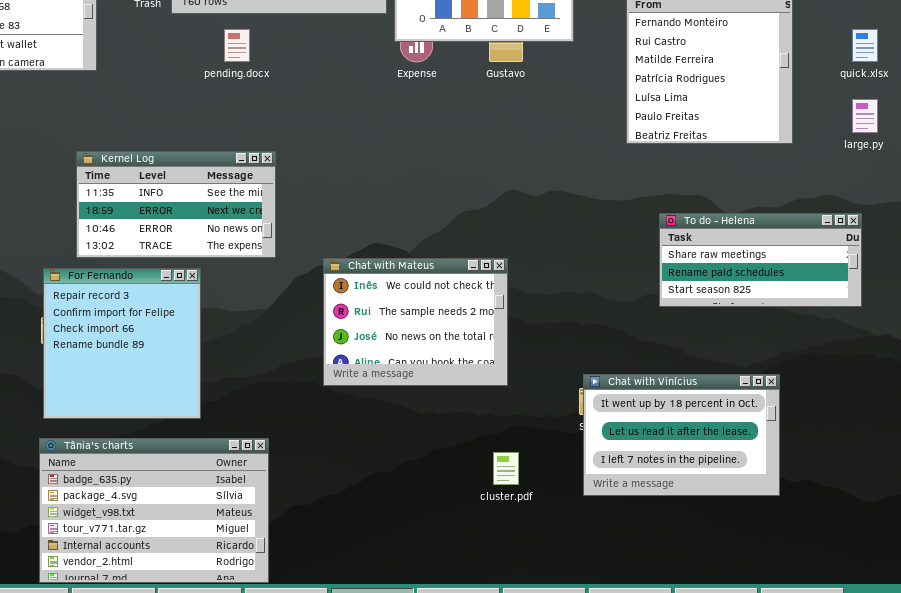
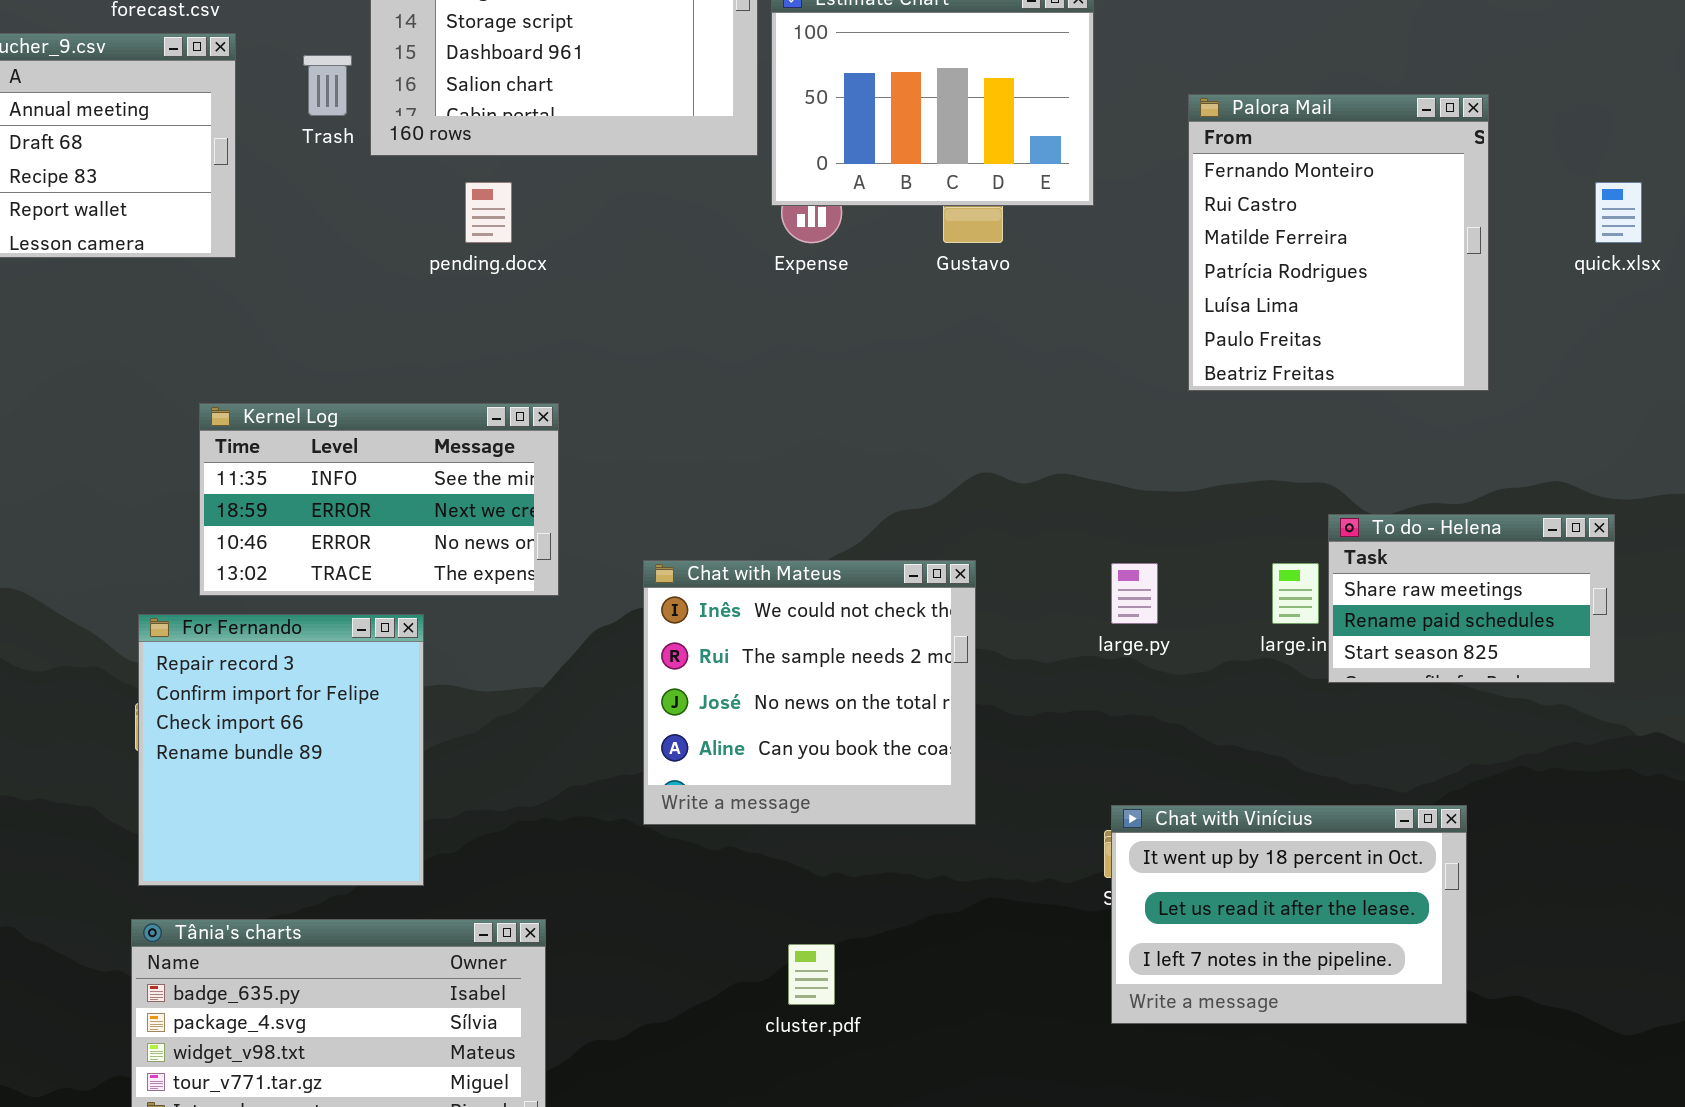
large.py: [852,99,878,133] -> [1111,563,1158,624], moved
To do - Helena: [659,213,862,307] -> [1328,514,1615,683], resized
Chat with Mateus: [323,258,508,386] -> [643,560,976,825], resized
cluster.pdf: [493,452,519,485] -> [788,944,835,1005], moved

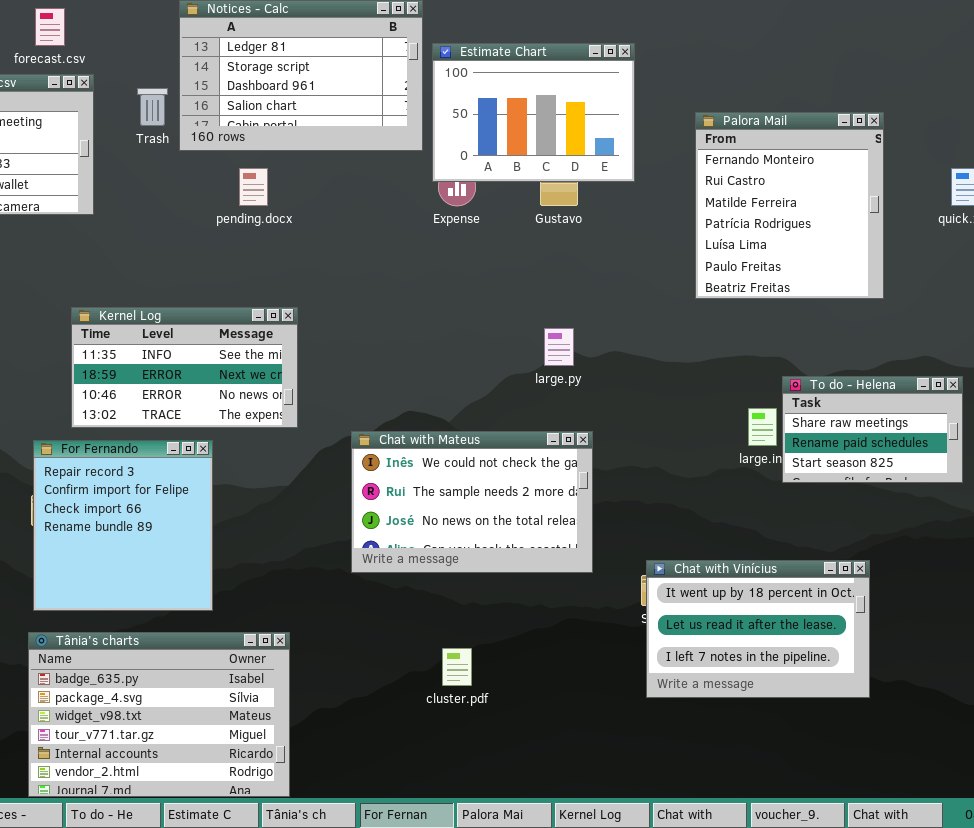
Chat with Mateus: [643,560,976,825] -> [351,431,593,573], resized
large.py: [1111,563,1158,624] -> [544,328,574,366], moved

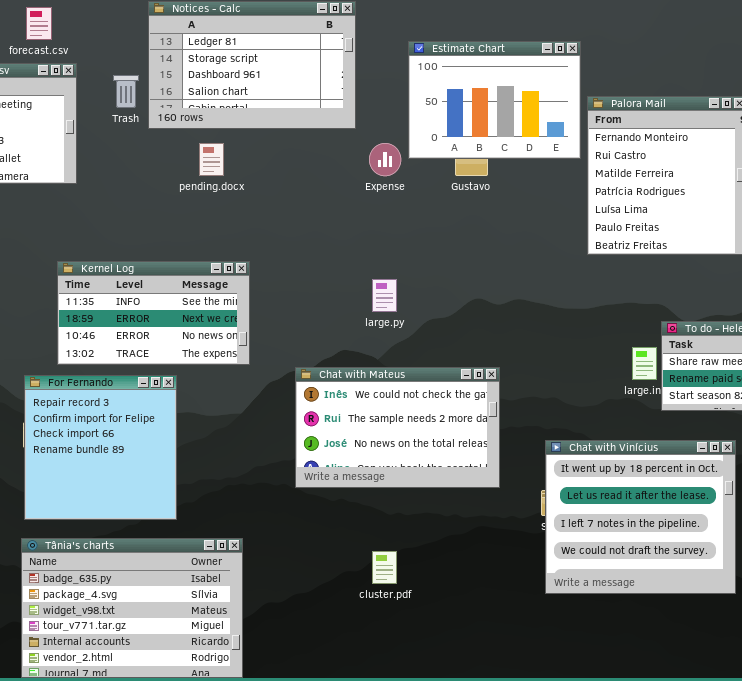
Estimate Chart: [432,43,635,182] -> [408,41,581,159], moved
large.py: [544,328,574,366] -> [372,279,397,312], moved
Chat with Vinícius: [646,560,870,698] -> [545,440,736,594], resized

